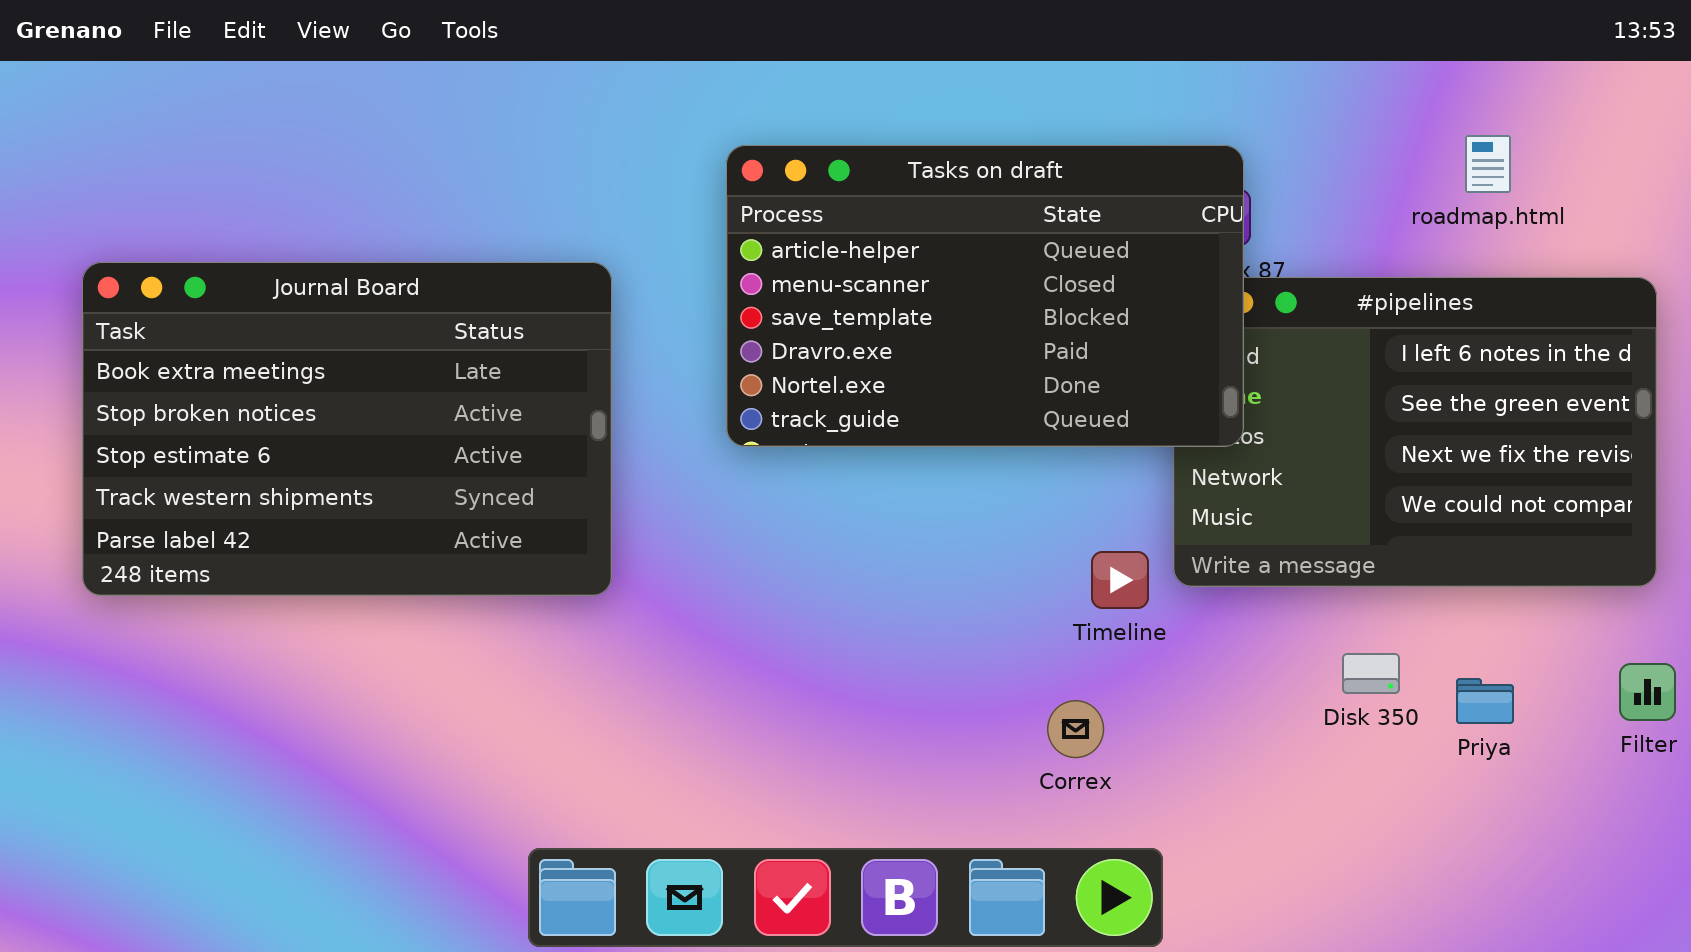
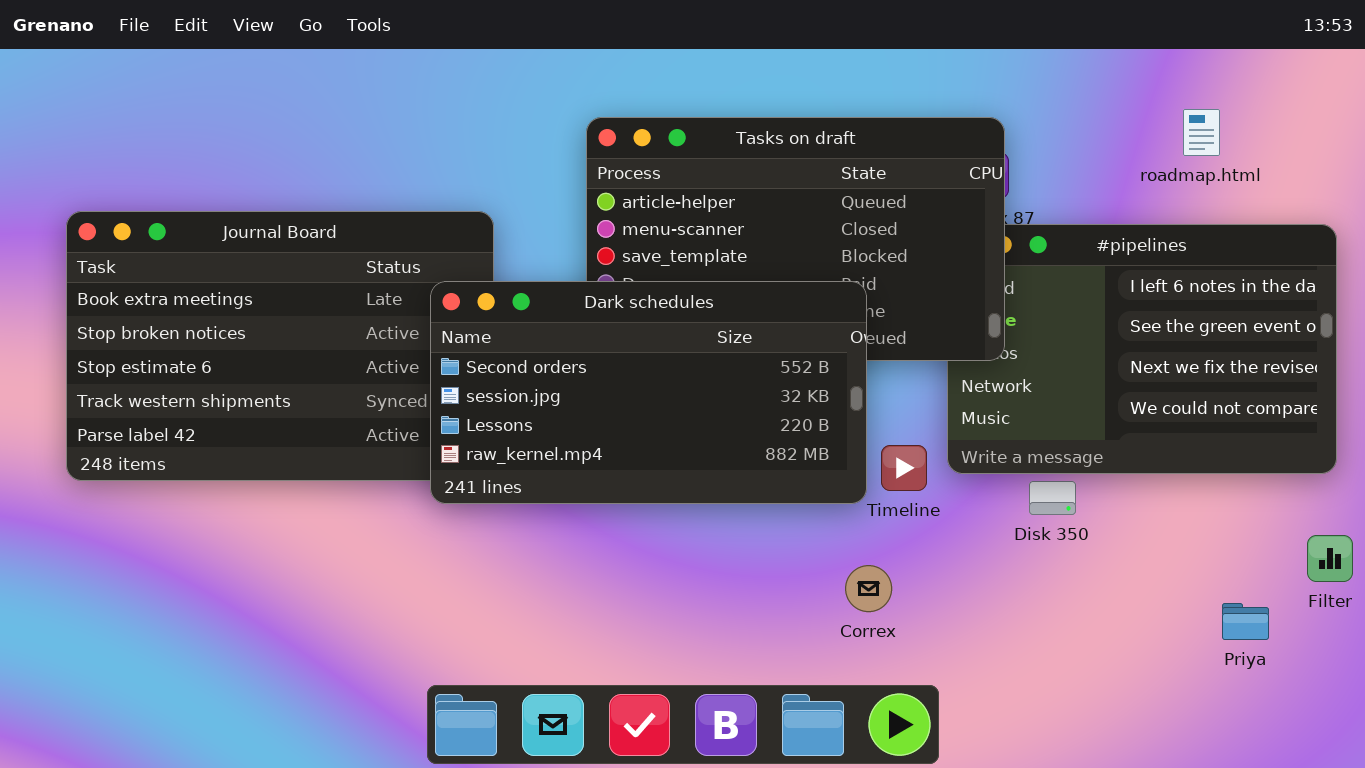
Dark schedules: none -> [430,281,867,504], opened
Disk 350: [1342,653,1400,694] -> [1029,481,1076,515], moved
Priya: [1456,678,1514,724] -> [1222,603,1269,640], moved

